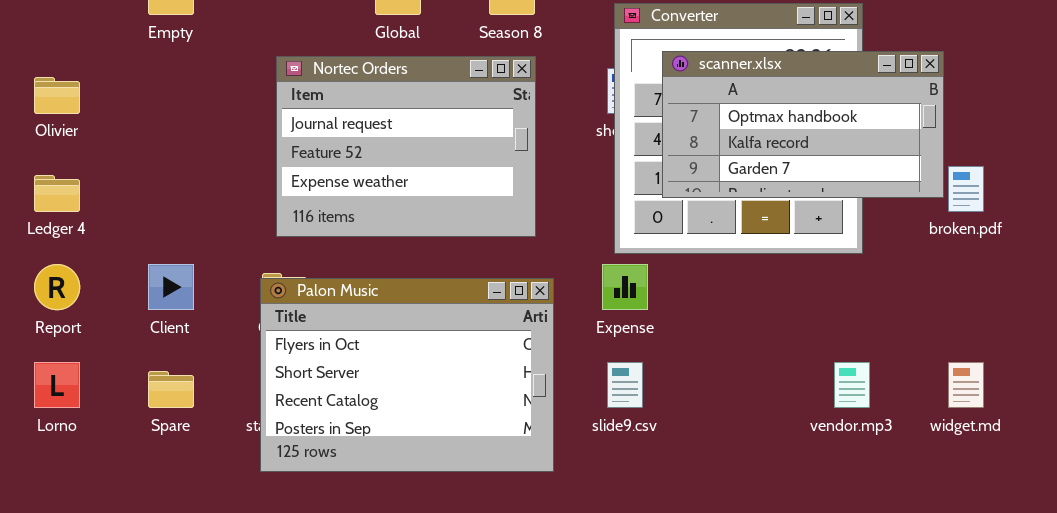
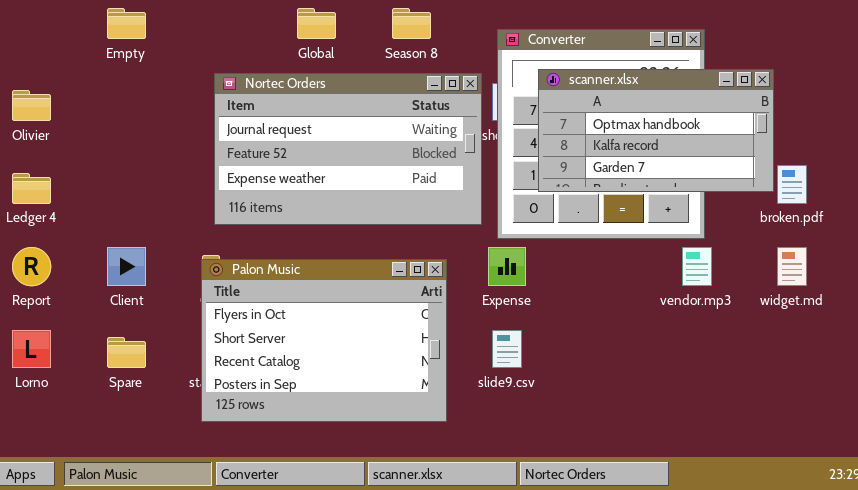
Nortec Orders: [276,56,536,237] -> [214,73,482,225], resized
vendor.mp3: [834,362,870,408] -> [682,247,712,286], moved
widget.md: [948,362,984,408] -> [777,247,807,286], moved

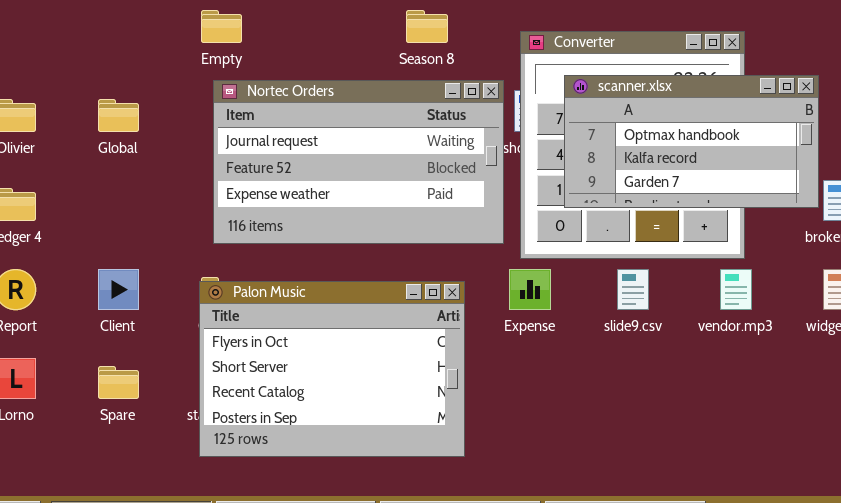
Empty: [107,8,146,39] -> [201,10,242,43], moved
Global: [297,8,336,39] -> [98,99,139,132], moved
slide9.csv: [492,330,522,368] -> [617,269,649,310], moved

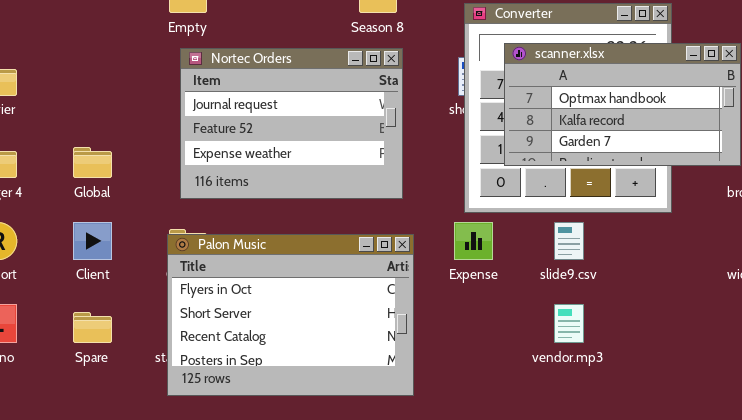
Nortec Orders: [213,80,504,244] -> [180,48,403,199], resized
Global: [98,99,139,132] -> [73,147,112,178], moved
vendor.mp3: [720,269,752,310] -> [554,304,584,343], moved

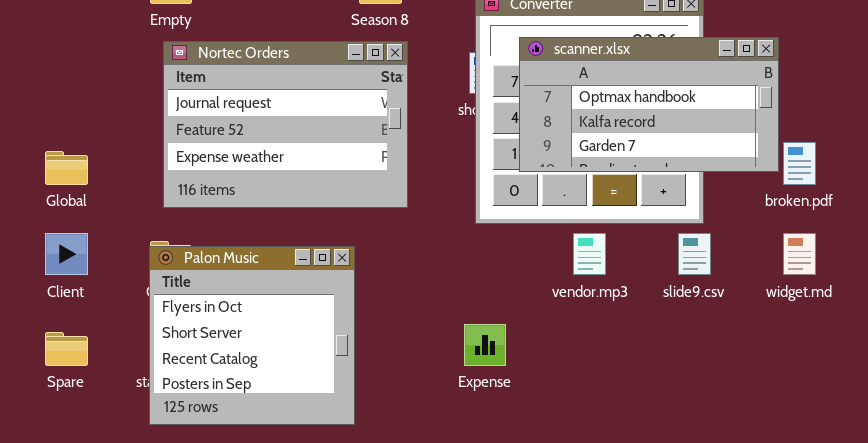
Expense: [454,222,493,260] -> [464,324,506,366], moved
slide9.csv: [554,222,584,260] -> [678,233,711,275], moved
Palon Music: [167,234,414,396] -> [149,246,355,425], resized
vendor.mp3: [554,304,584,343] -> [573,233,606,275], moved

